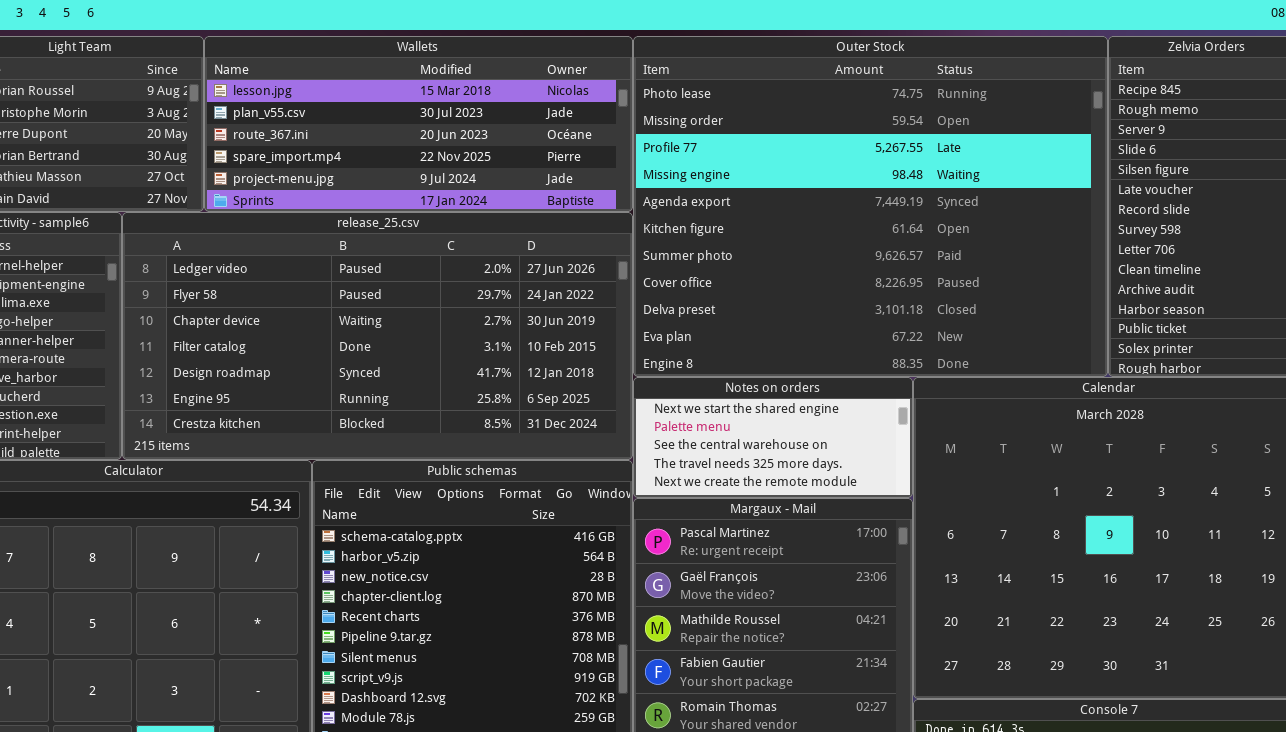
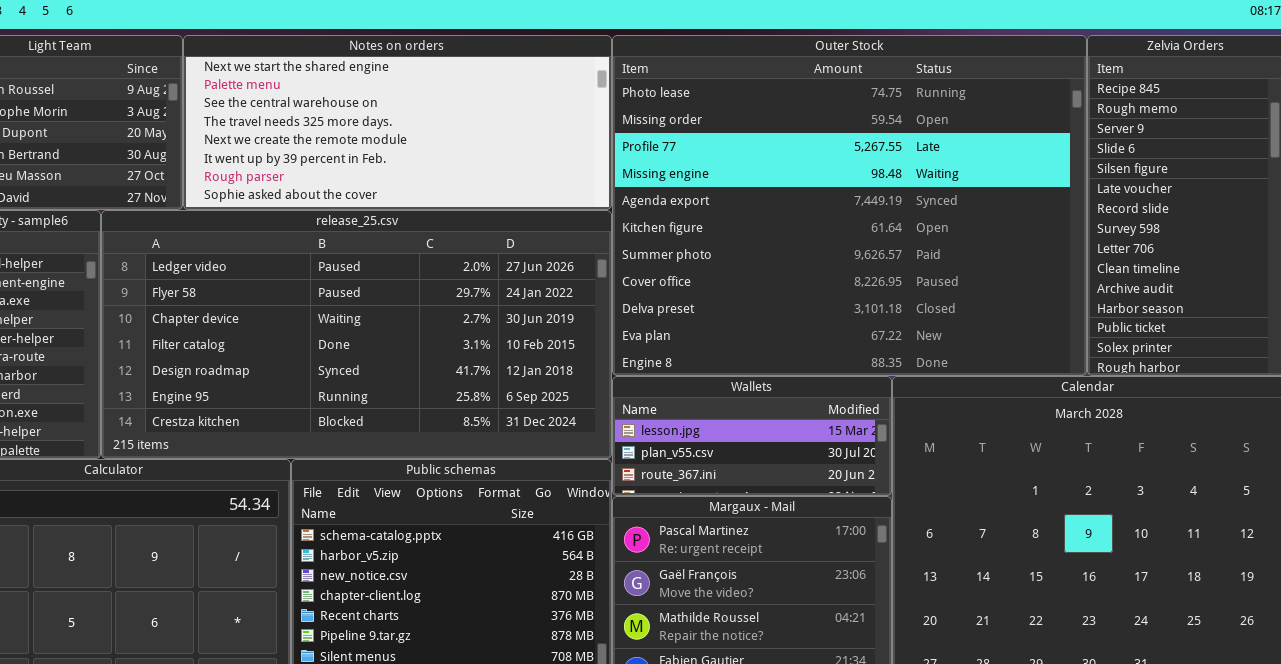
Wallets: [204,36,633,212] -> [612,376,892,496], moved, resized
Notes on orders: [633,377,913,498] -> [183,35,612,210], moved, resized

